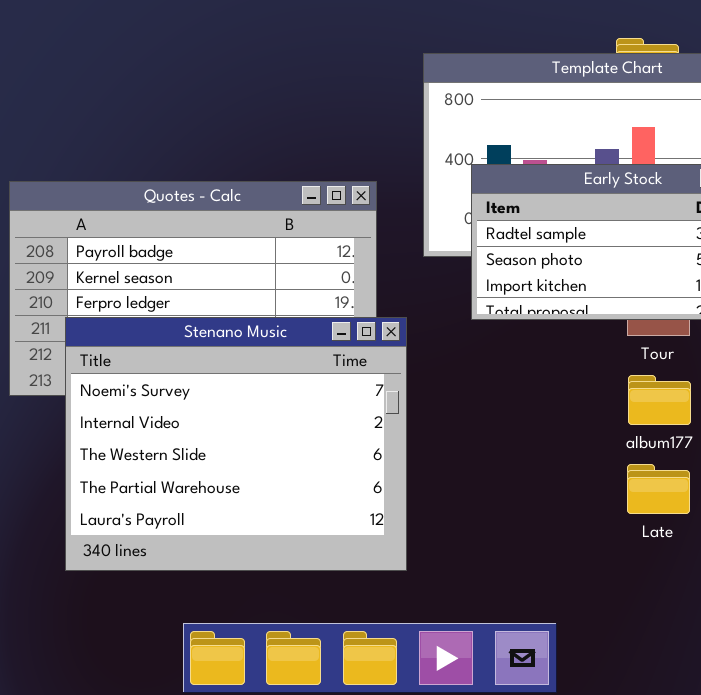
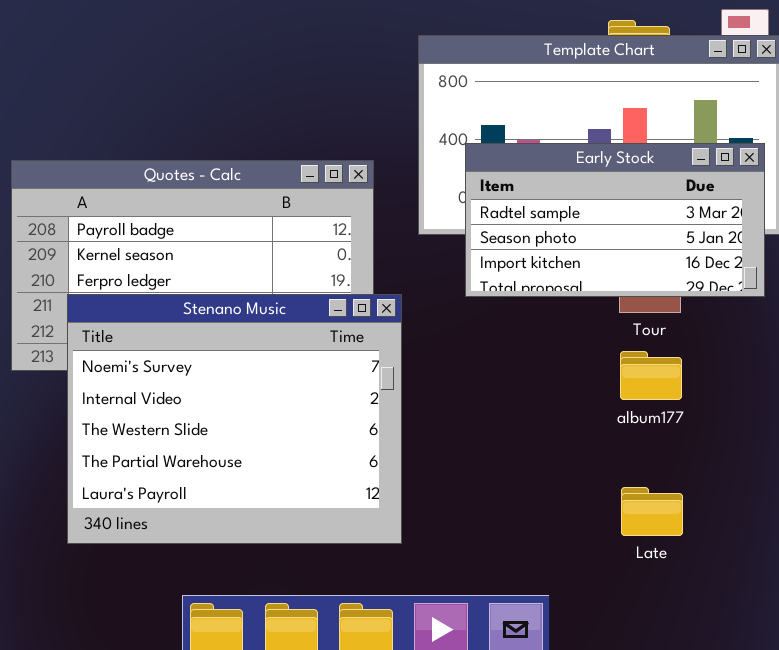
Late: [627,464,690,514] -> [621,487,683,536], moved

